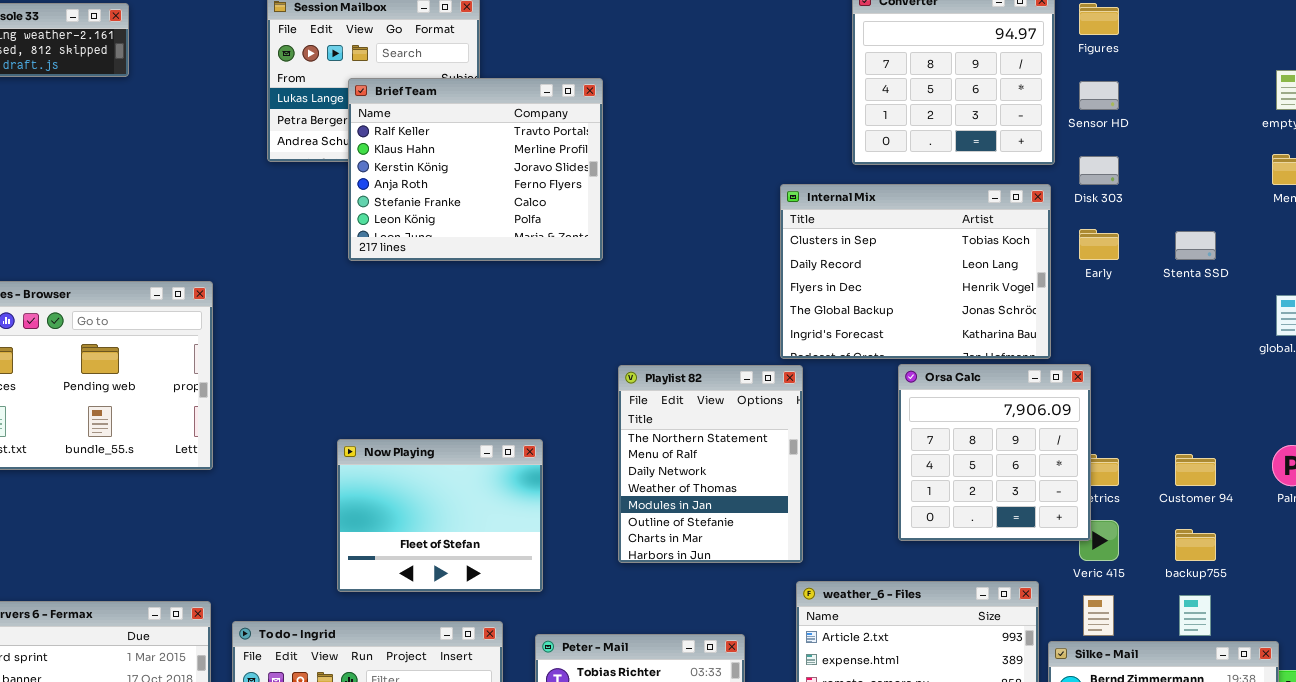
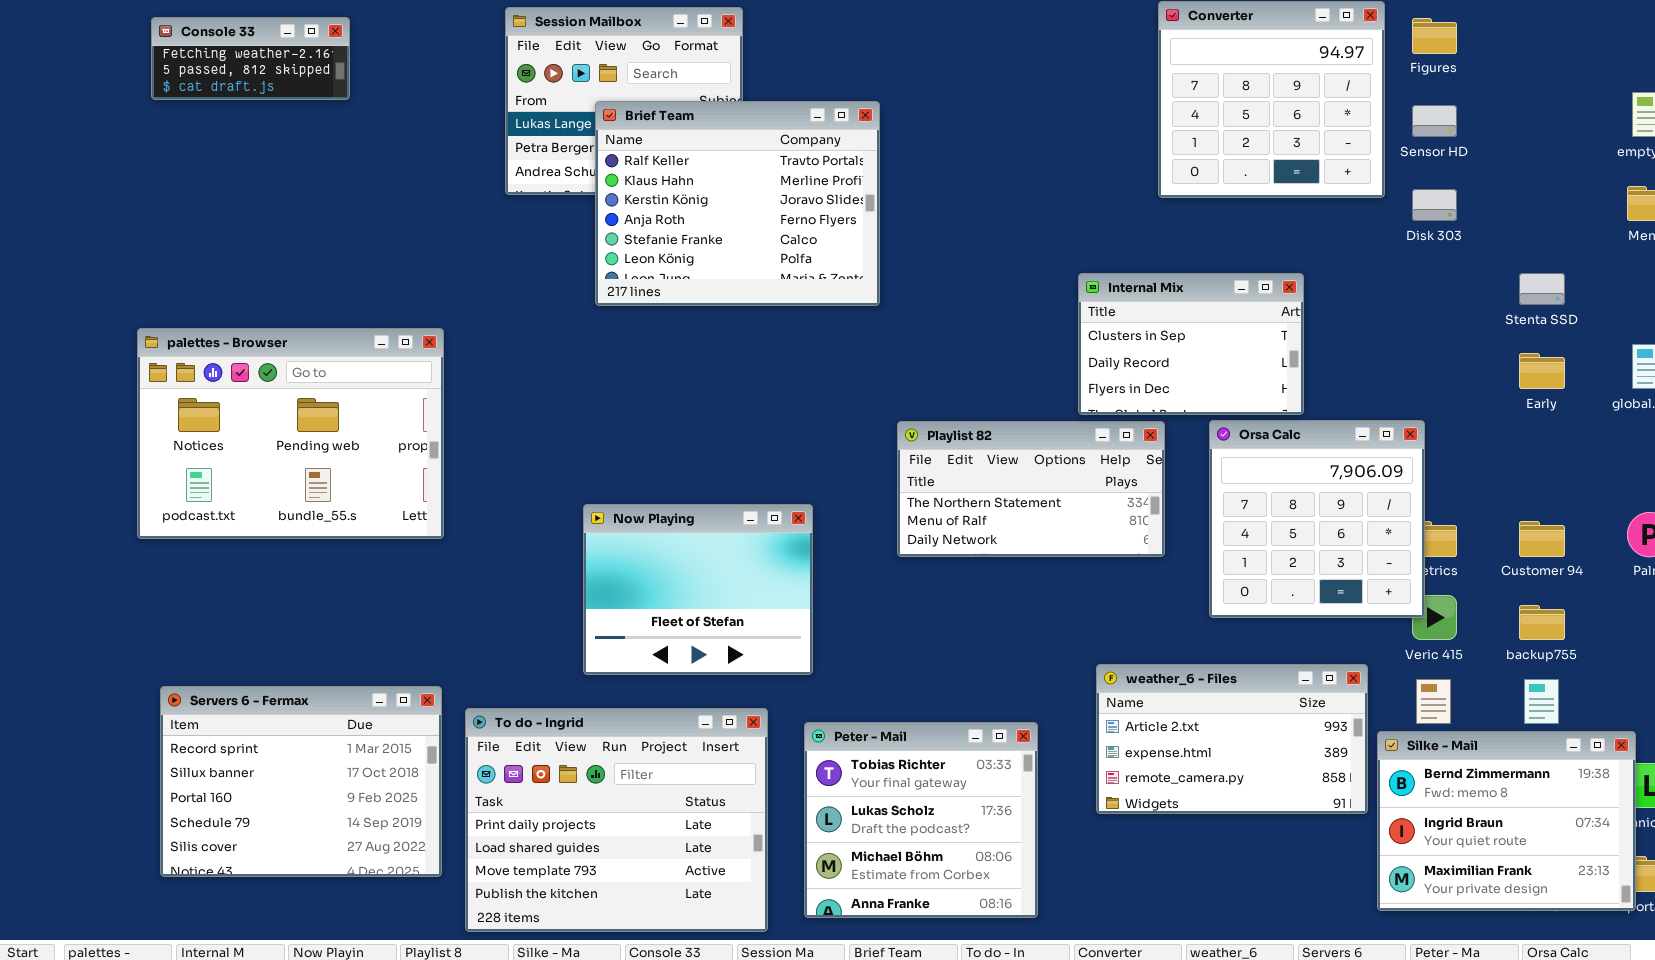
Internal Mix: [780,184,1051,359] -> [1078,273,1304,415], resized
Early: [1079,229,1119,260] -> [1519,353,1565,389], moved
Playlist 82: [618,365,803,563] -> [897,421,1165,557], resized

